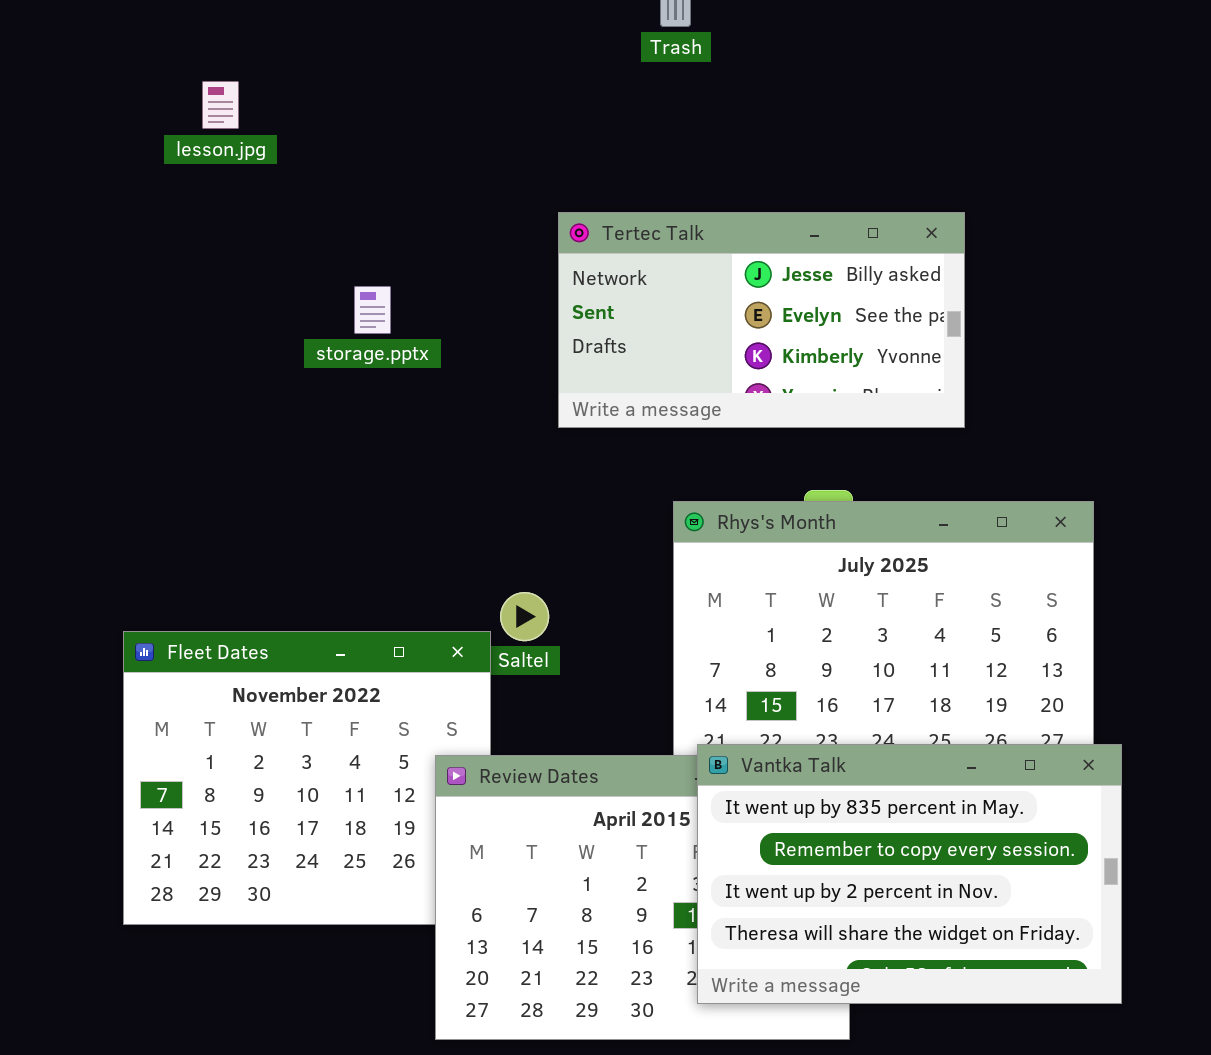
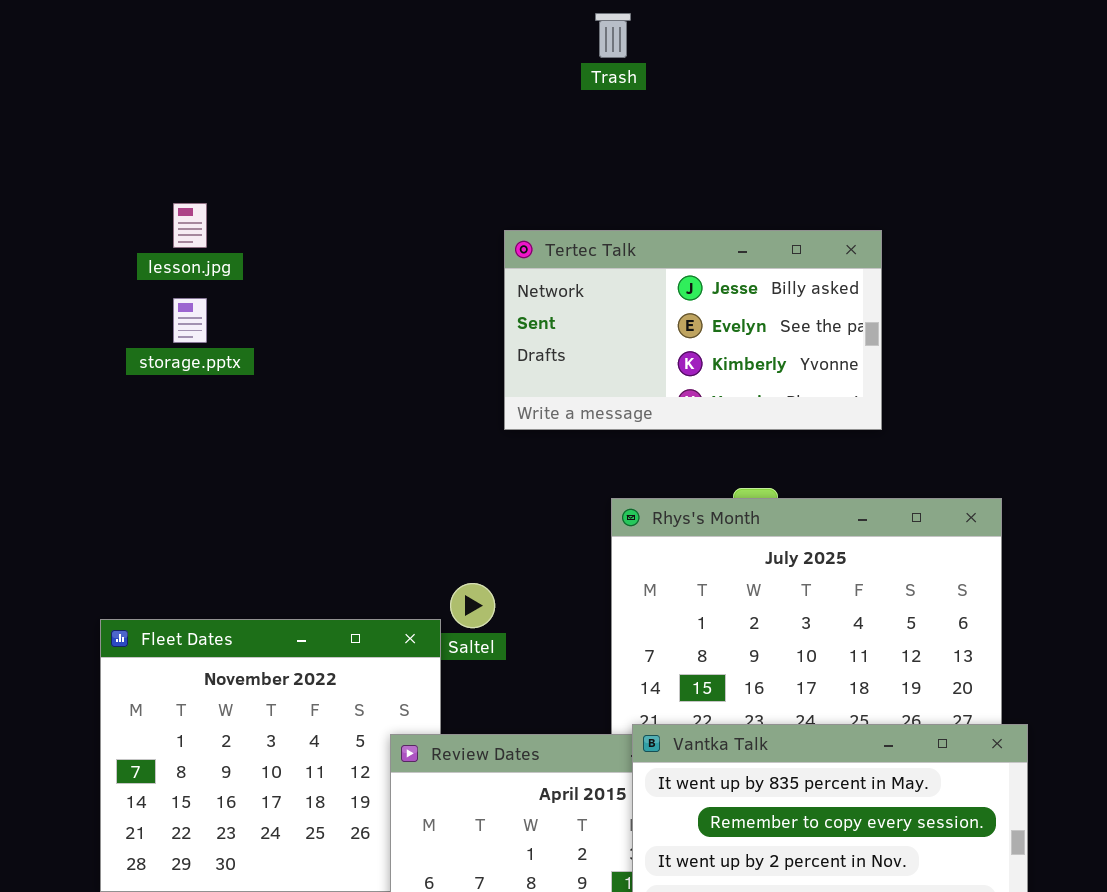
lesson.jpg: [202,81,239,129] -> [173,203,207,248], moved
storage.pptx: [354,286,391,334] -> [173,298,207,343], moved

